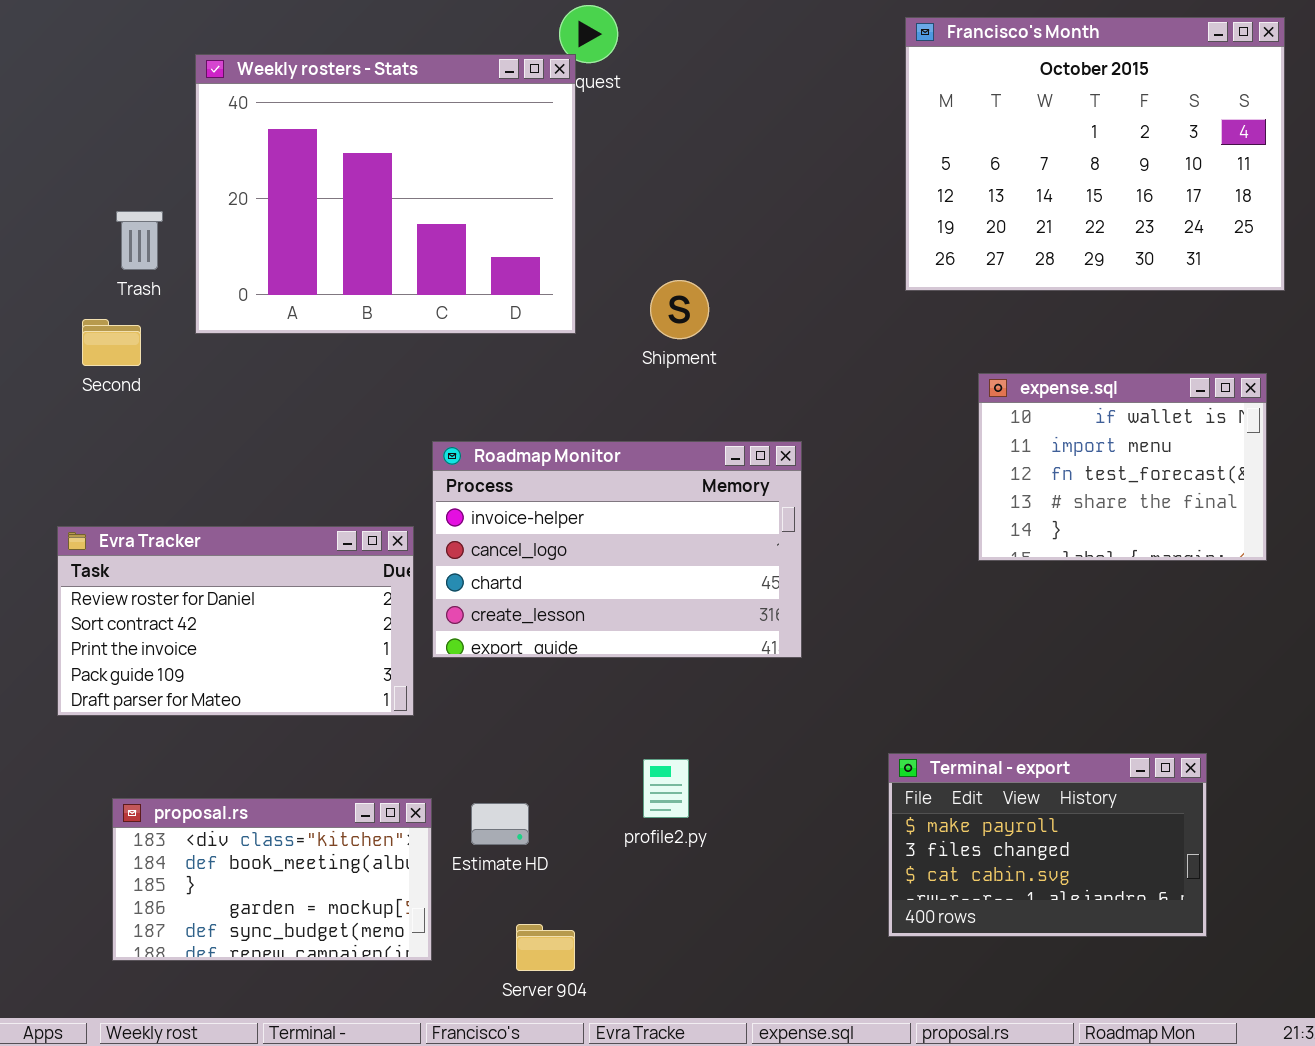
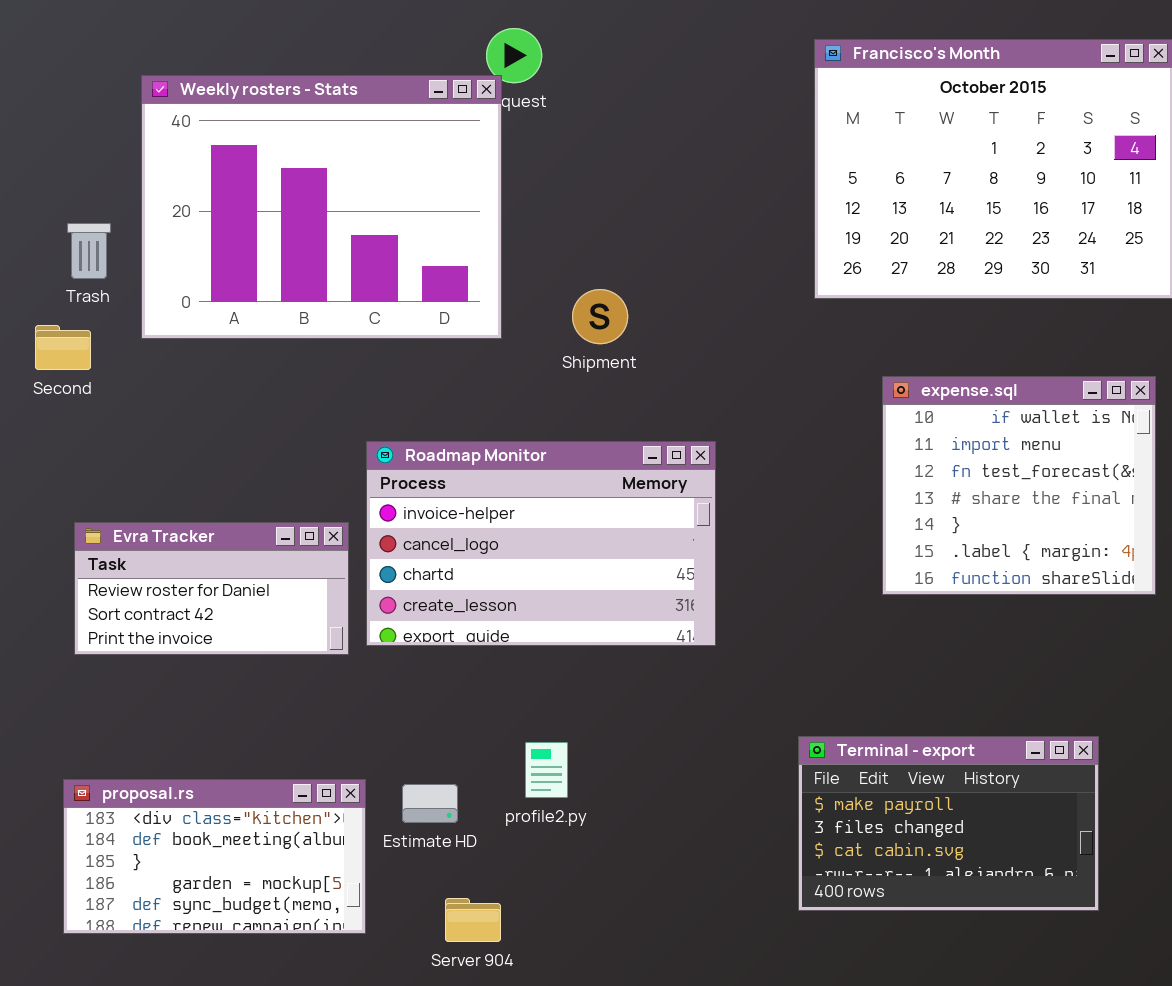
expense.sql: [978,373,1267,561] -> [882,376,1156,595], resized
Evra Tracker: [57,526,414,716] -> [74,522,349,655], resized
profile2.py: [643,759,689,818] -> [525,742,568,798], moved

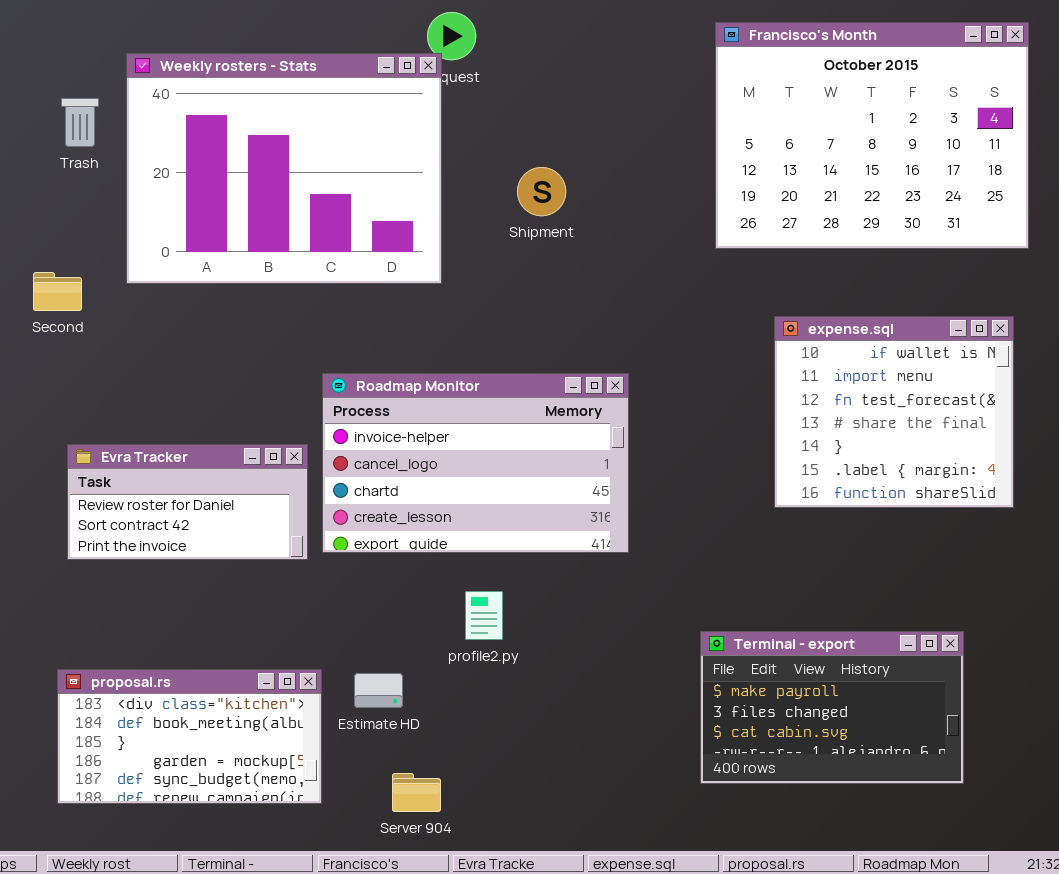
Trash: [67,223,111,279] -> [61,98,99,147], moved
Shipment: [572,289,628,344] -> [517,167,566,216], moved
profile2.py: [525,742,568,798] -> [465,591,503,640], moved

